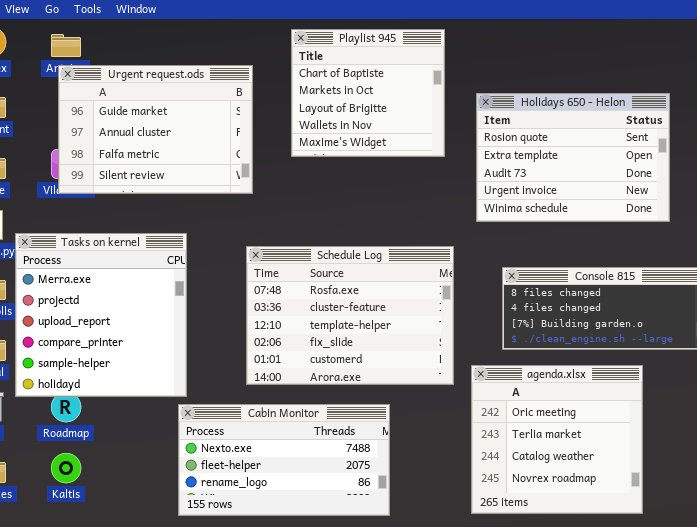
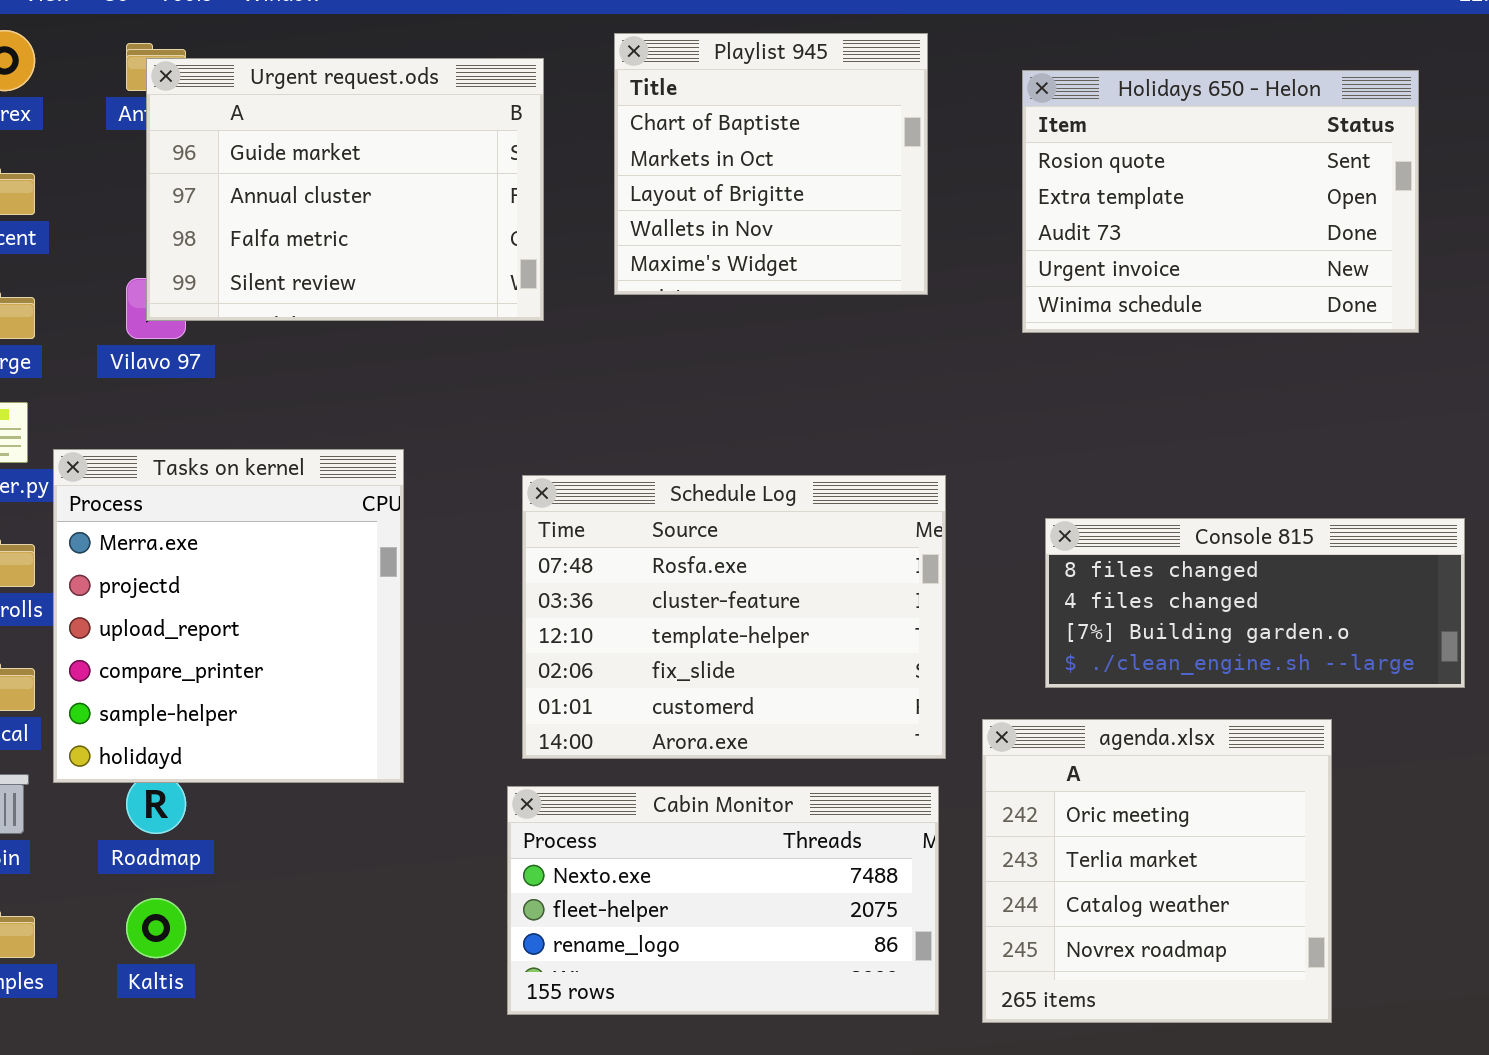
Urgent request.ods: [58,65,253,194] -> [146,58,544,321], moved
Holidays 650 - Helon: [476,93,670,222] -> [1022,70,1419,333], moved
Cabin Monitor: [178,404,390,516] -> [507,786,939,1015], moved

